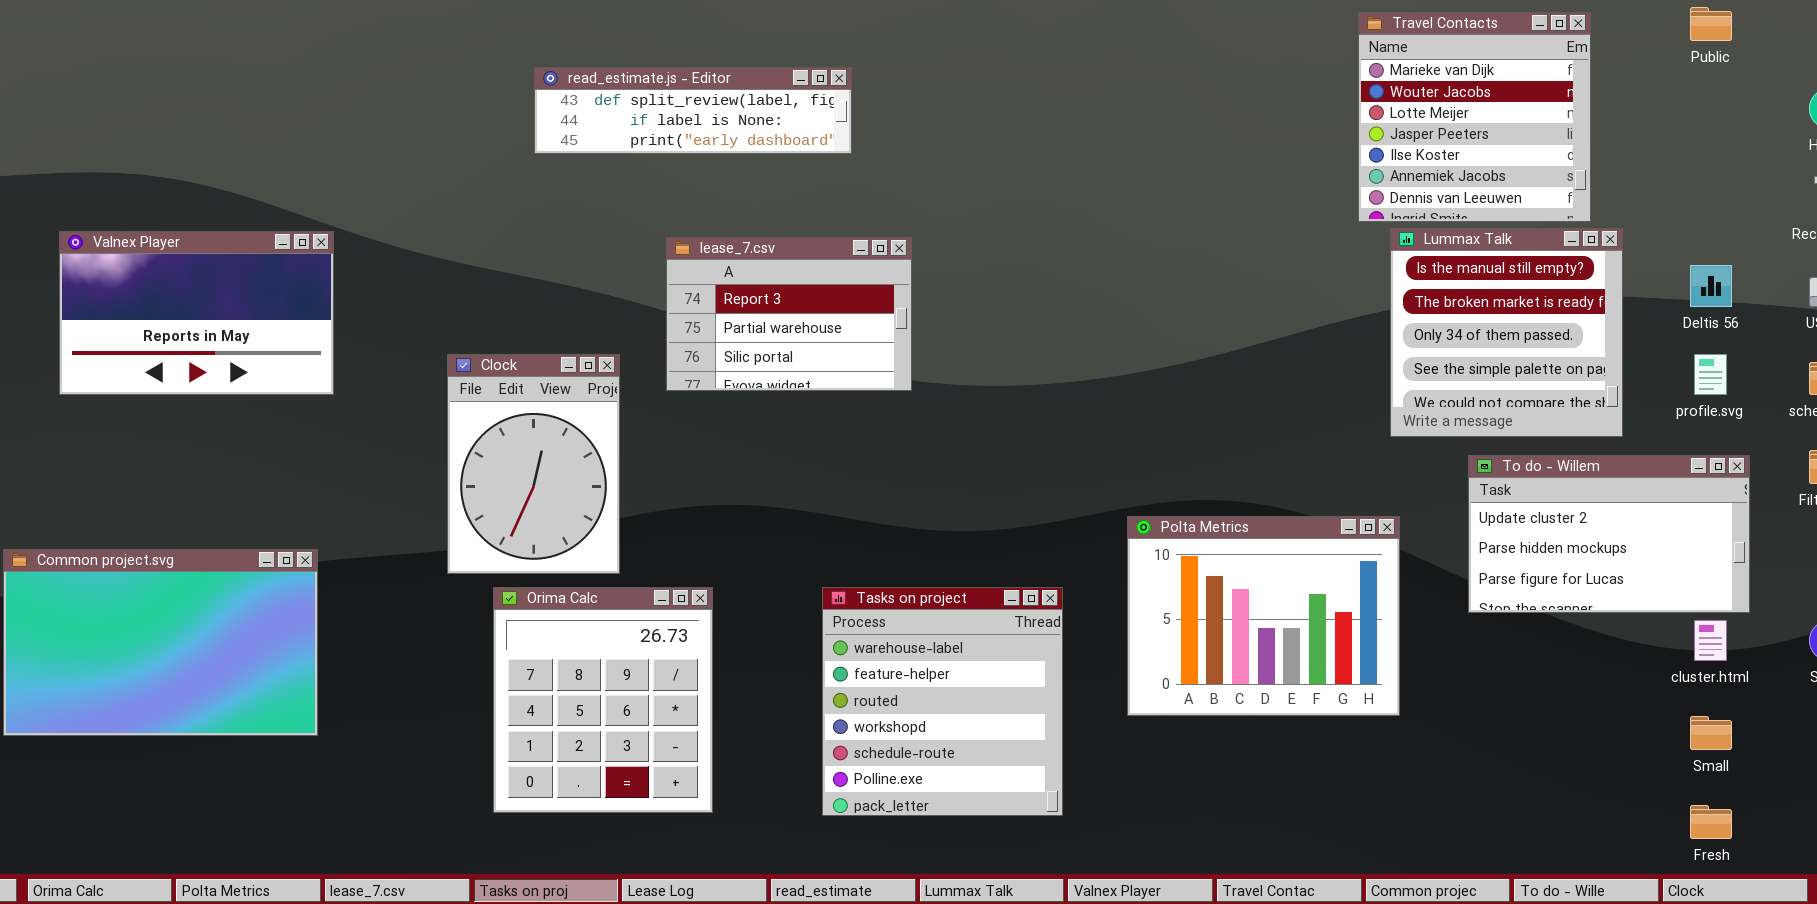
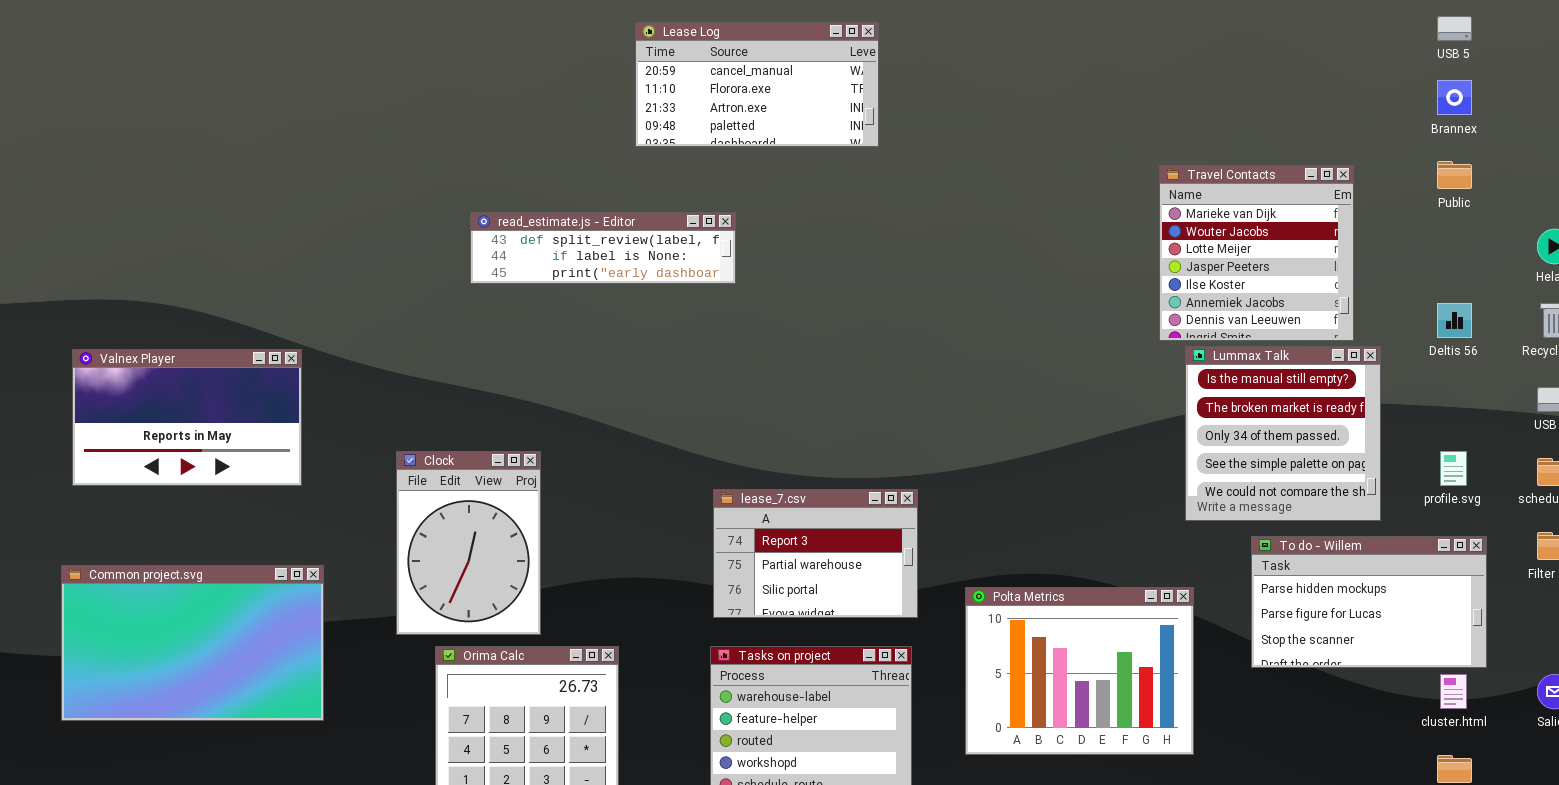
lease_7.csv: [666,237,912,391] -> [713,489,918,618], moved
Deltis 56: [1690,265,1732,307] -> [1437,303,1472,338], moved
To do - Willem: [1468,455,1750,613] -> [1251,536,1487,668], scrolled down 1 row
Common project.svg: [3,549,318,736] -> [61,565,324,721], moved

